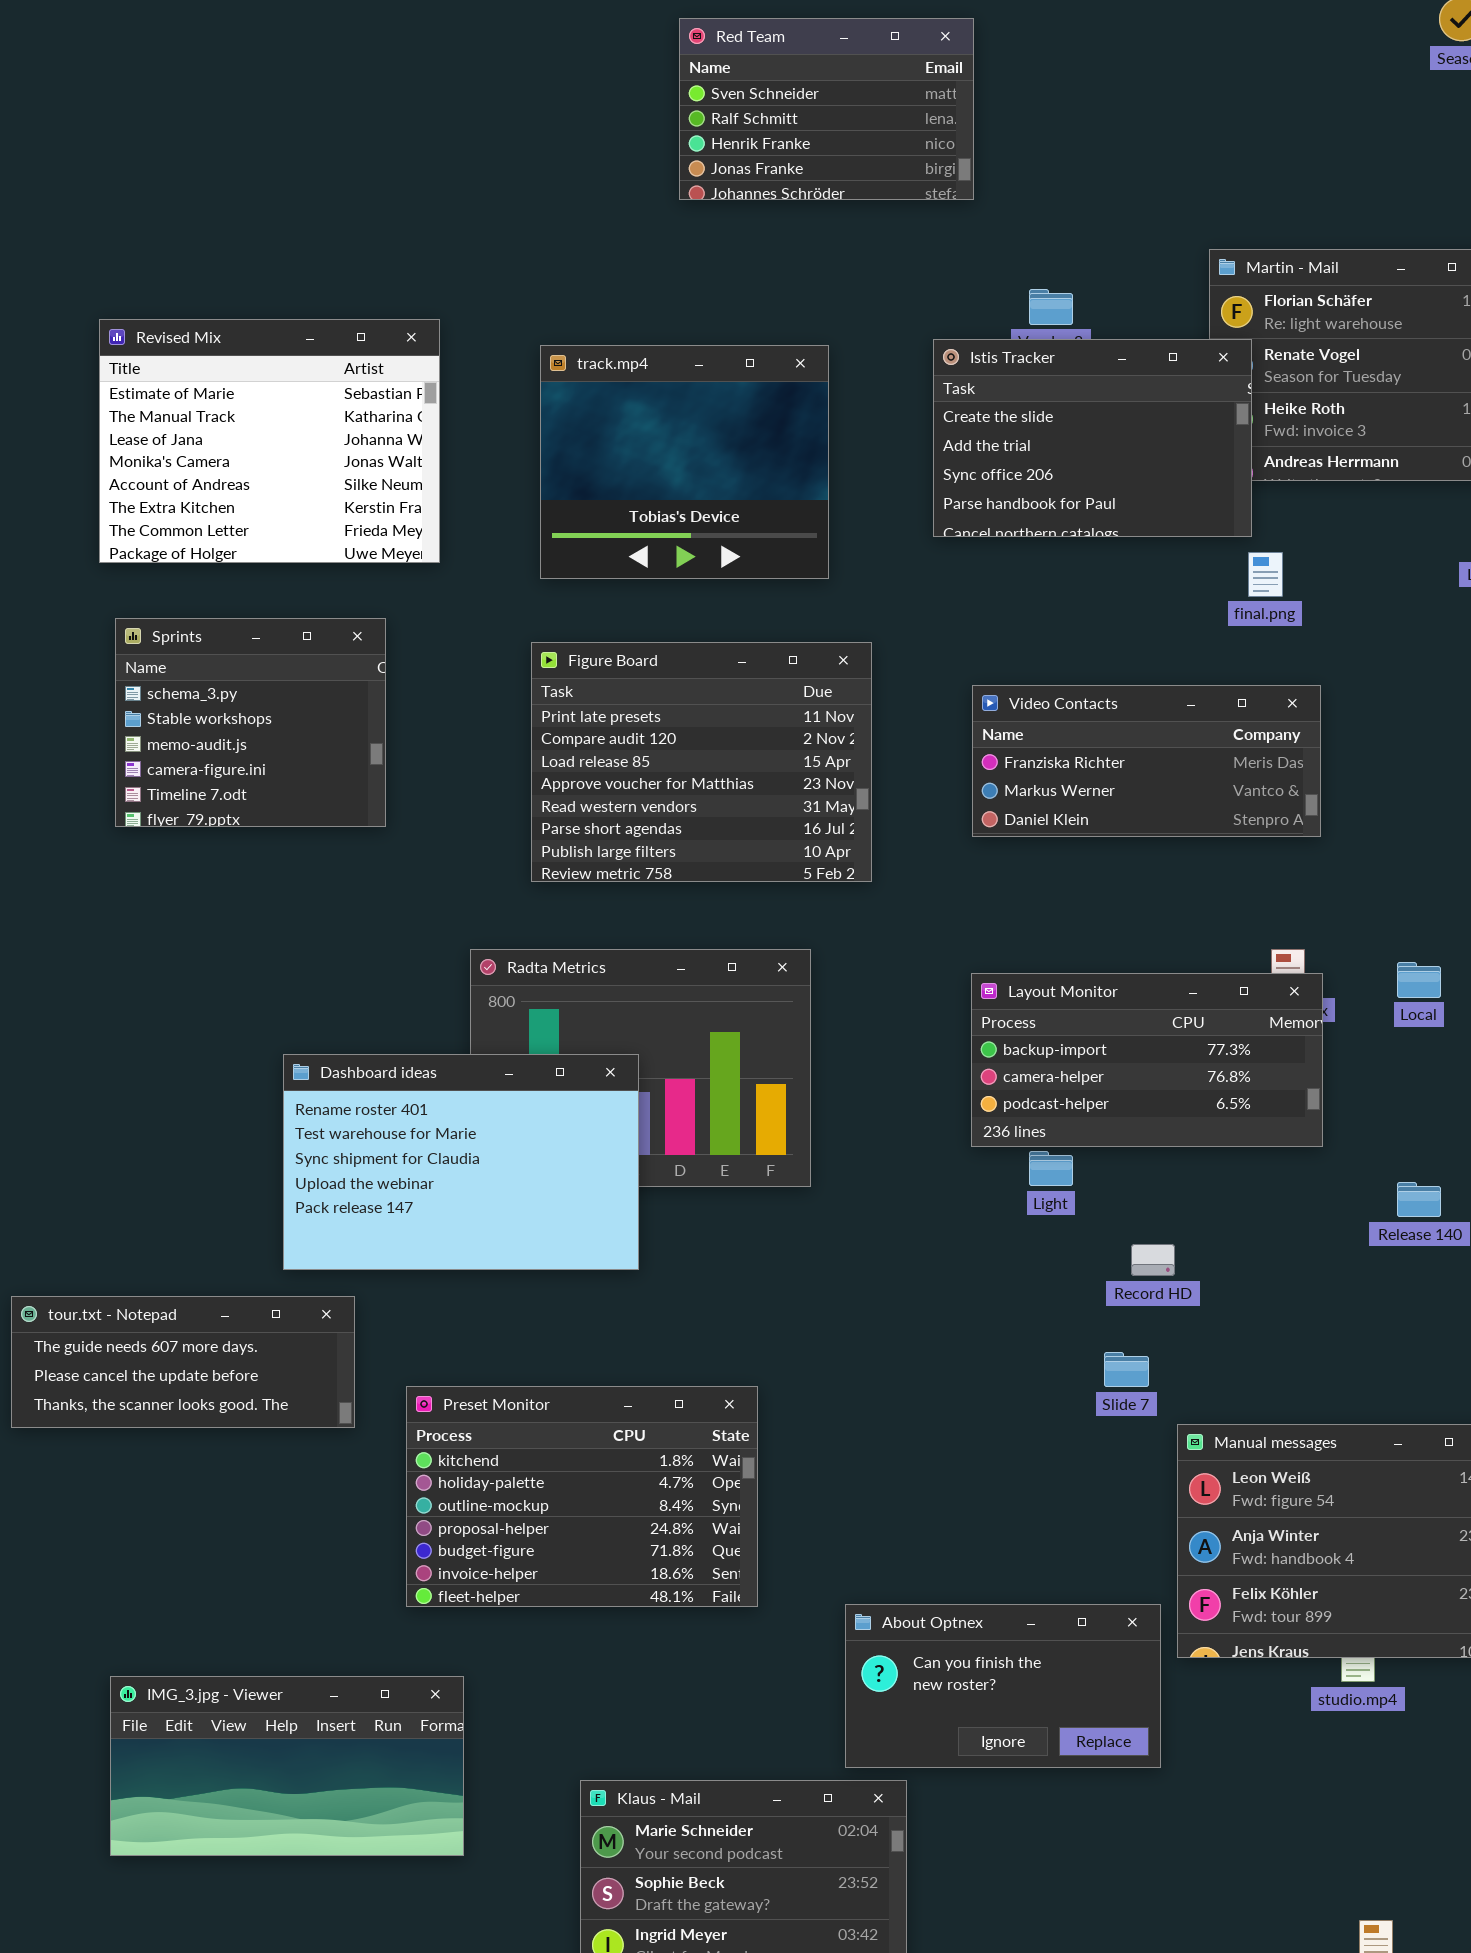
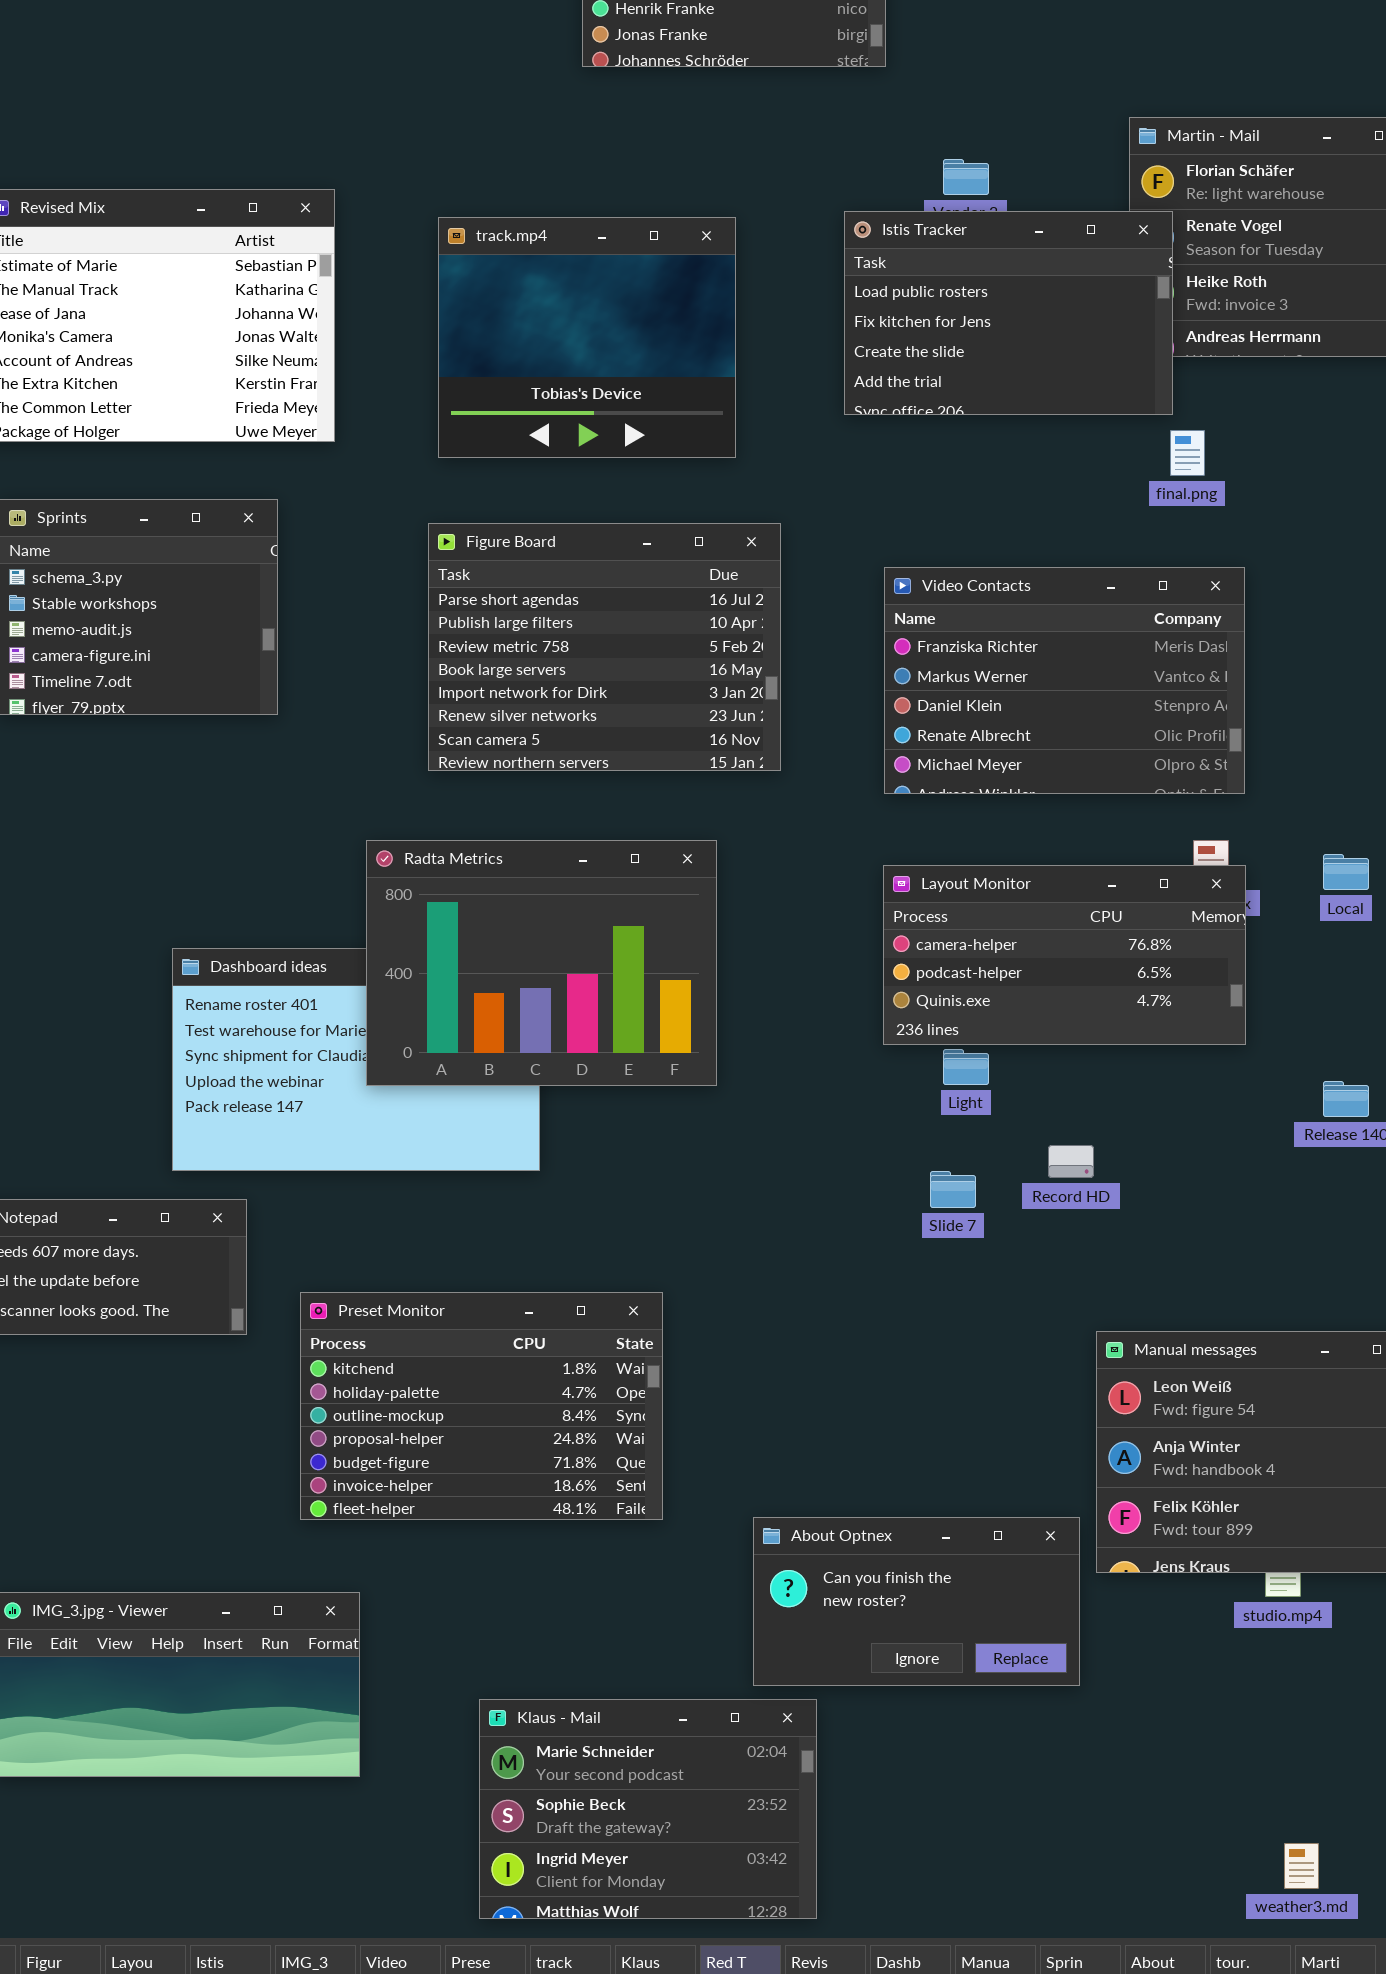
Istis Tracker: [933,339,1252,537] -> [844,211,1173,415], scrolled up 2 rows
Figure Board: [531,642,872,882] -> [428,523,781,771], scrolled down 5 rows
Video Contacts: [972,685,1321,837] -> [884,567,1245,794], resized
Radta Metrics: [470,949,811,1187] -> [366,840,717,1086], raised
Layout Monitor: [971,973,1323,1147] -> [883,865,1246,1045], scrolled down 1 row
Slide 7: [1104,1352,1149,1387] -> [930,1171,976,1208], moved

